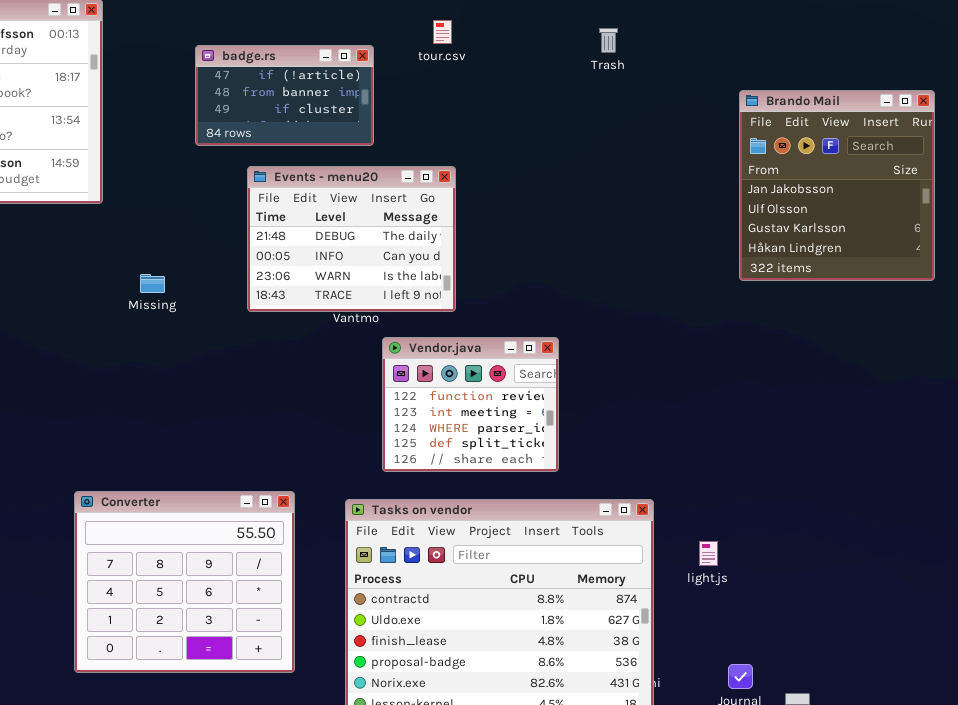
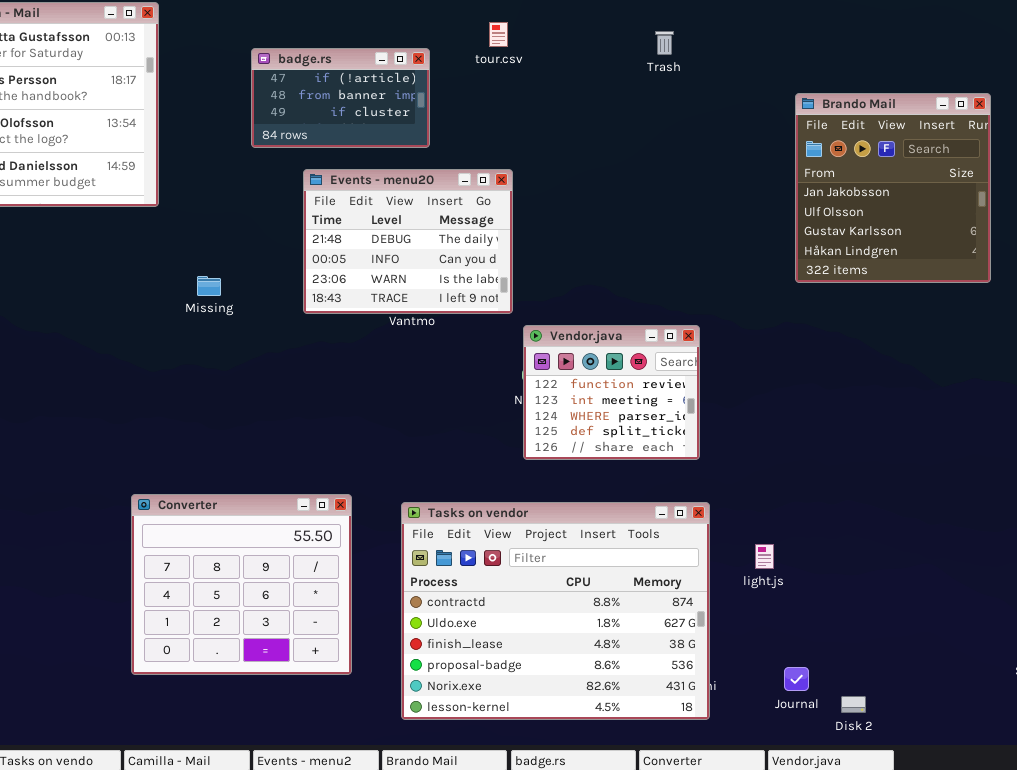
Vendor.java: [382,337,559,472] -> [523,325,700,460], moved

